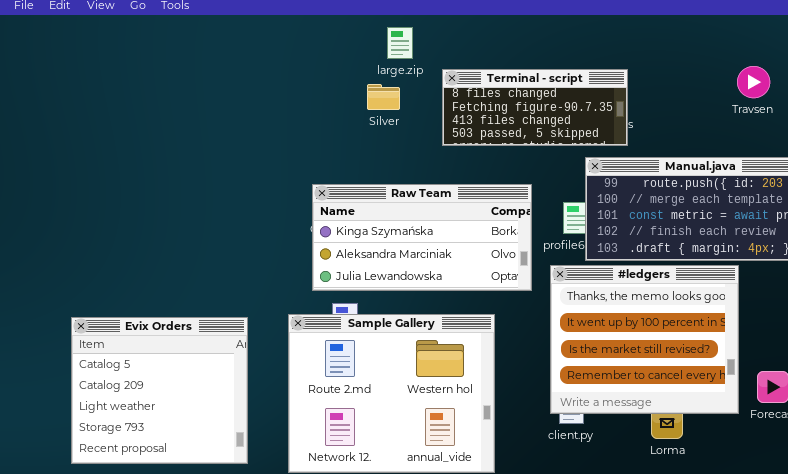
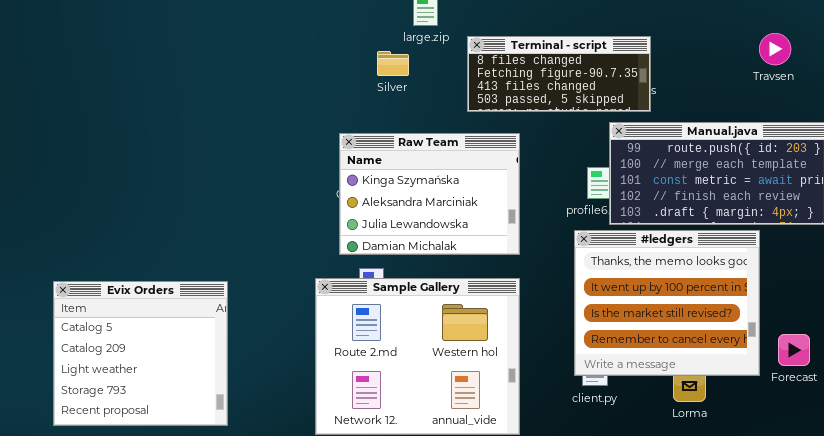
Silver: [367,84,400,110] -> [377,51,409,76], moved
Raw Team: [312,184,532,291] -> [339,133,520,255], resized
Evix Orders: [71,317,248,464] -> [53,281,228,426], moved

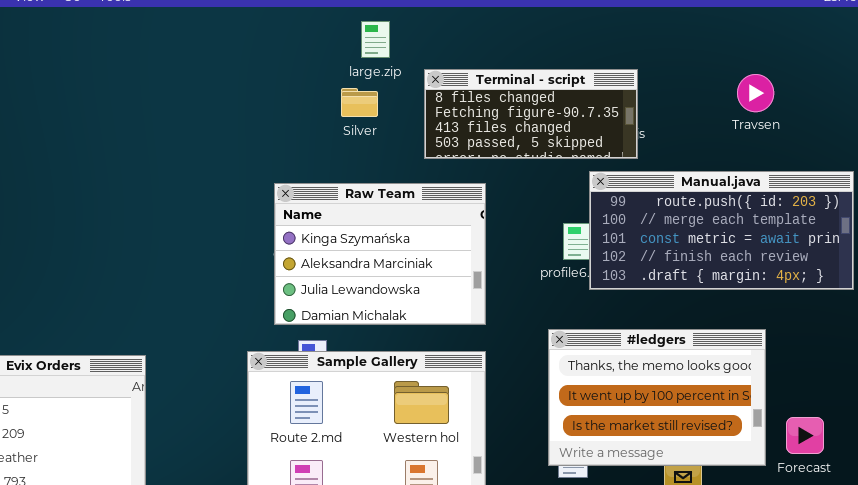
Travsen: [759,33,791,65] -> [737,74,774,112], moved
Silver: [377,51,409,76] -> [341,88,378,117], moved
#ledgers: [574,230,760,376] -> [548,329,766,466], resized

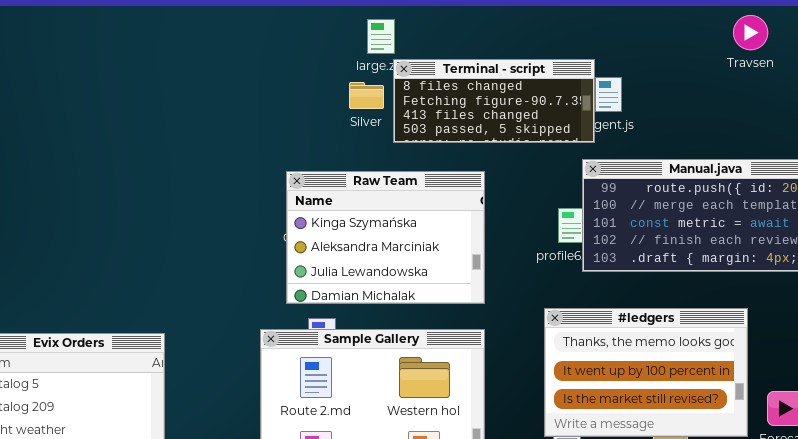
Terminal - script: [424,69,638,159] -> [393,59,595,143], moved
Travsen: [737,74,774,112] -> [733,15,768,50], moved

